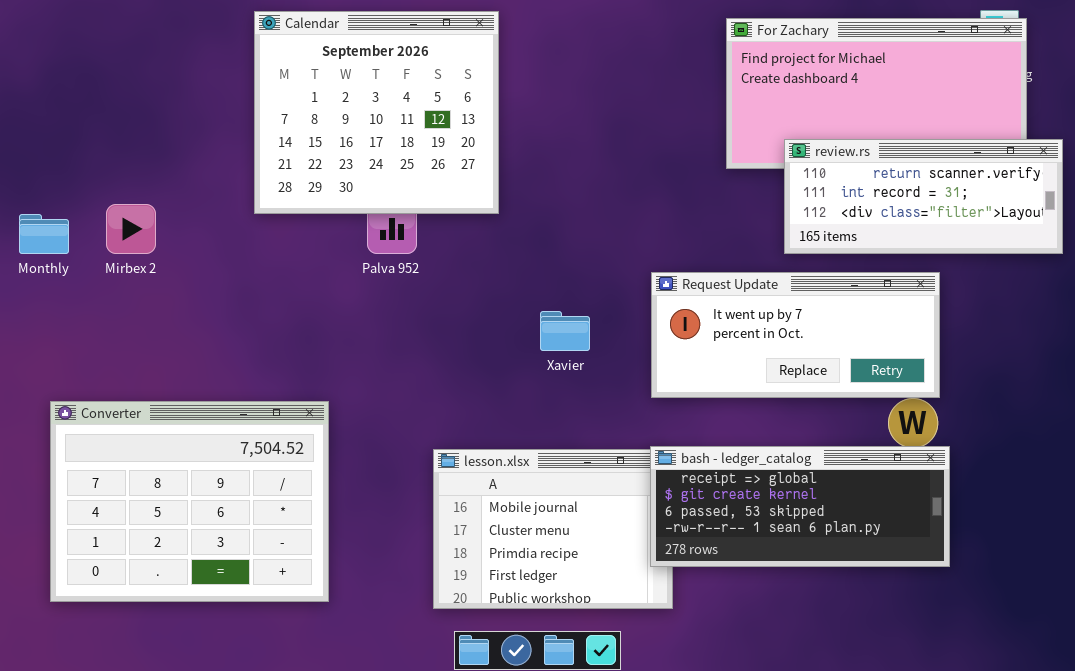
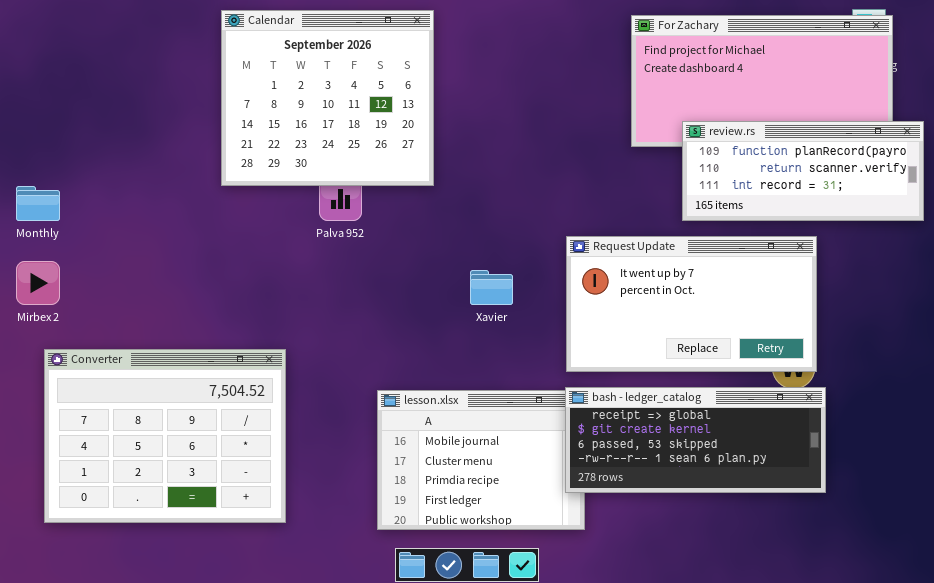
review.rs: [784,139,1063,254] -> [682,121,924,221], scrolled up 1 row
Mirbex 2: [106,204,156,254] -> [16,261,60,305], moved
Request Update: [651,272,940,398] -> [566,236,817,372], resized

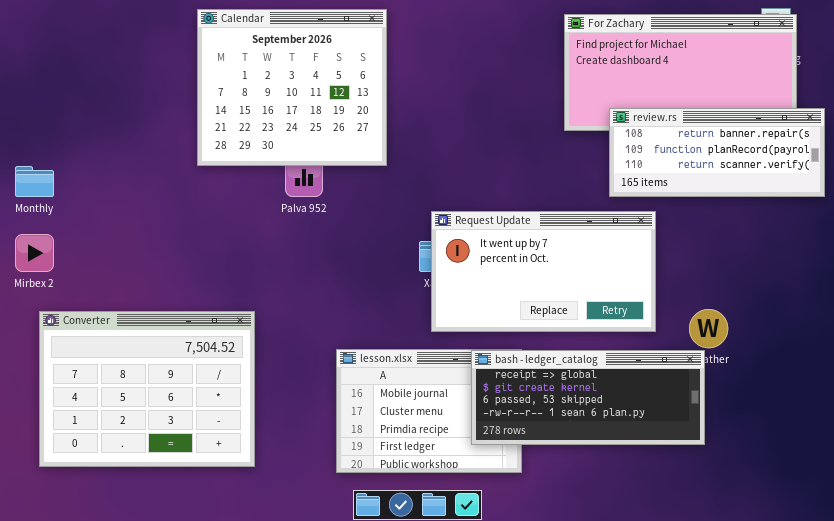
review.rs: [682,121,924,221] -> [609,108,825,197], scrolled up 1 row
Request Update: [566,236,817,372] -> [431,211,656,332], moved
bash - ledger_catalog: [565,387,826,493] -> [471,350,705,445], moved

